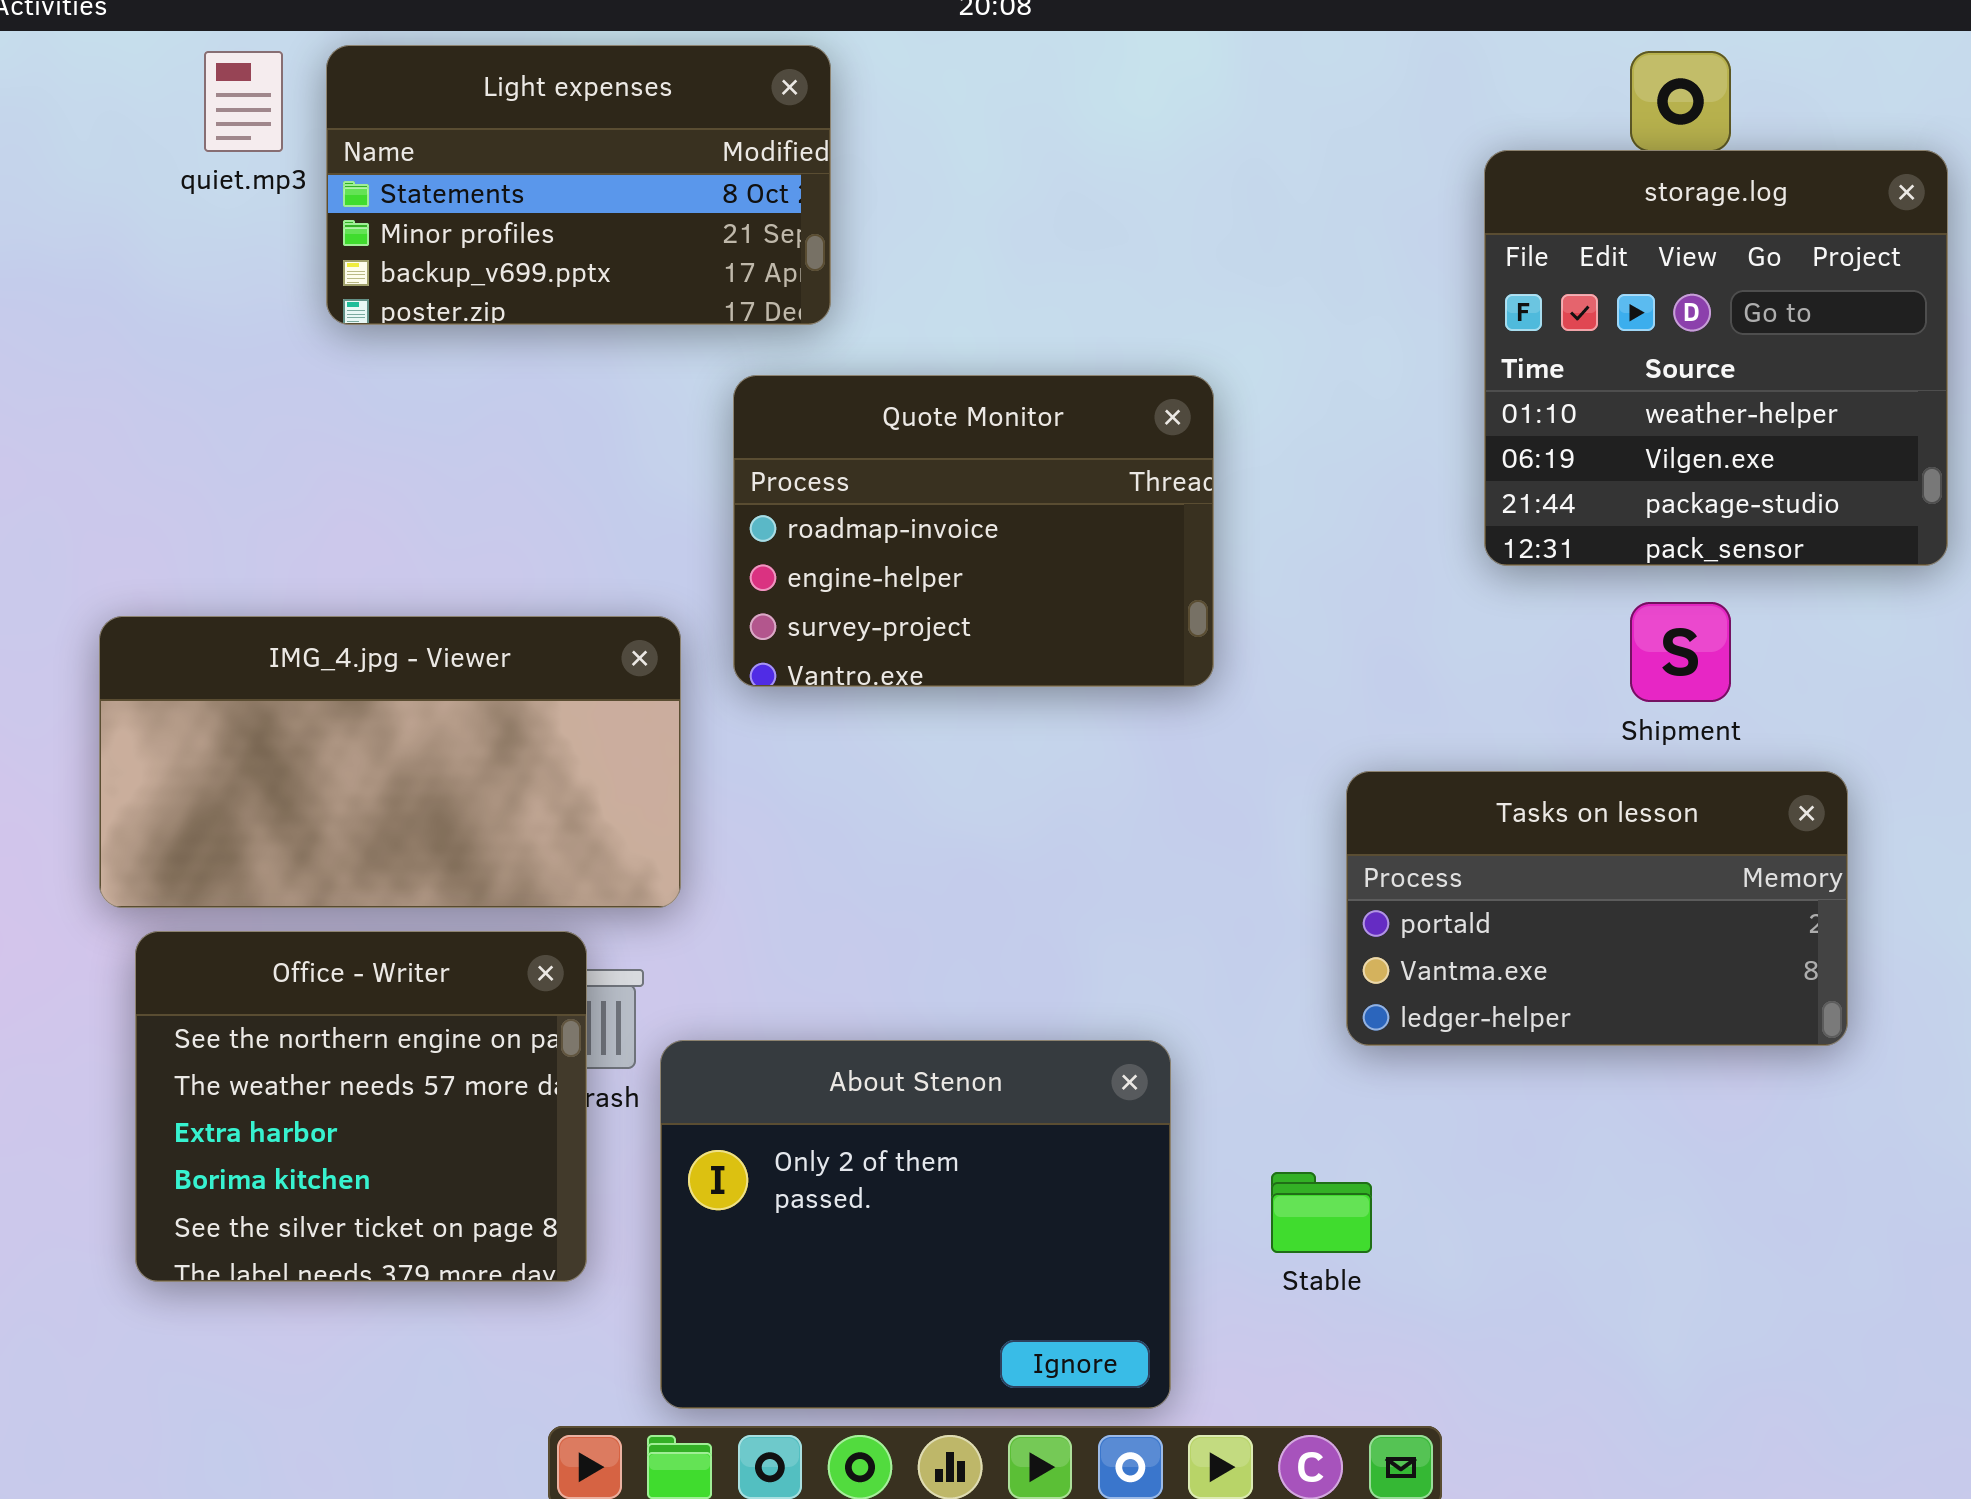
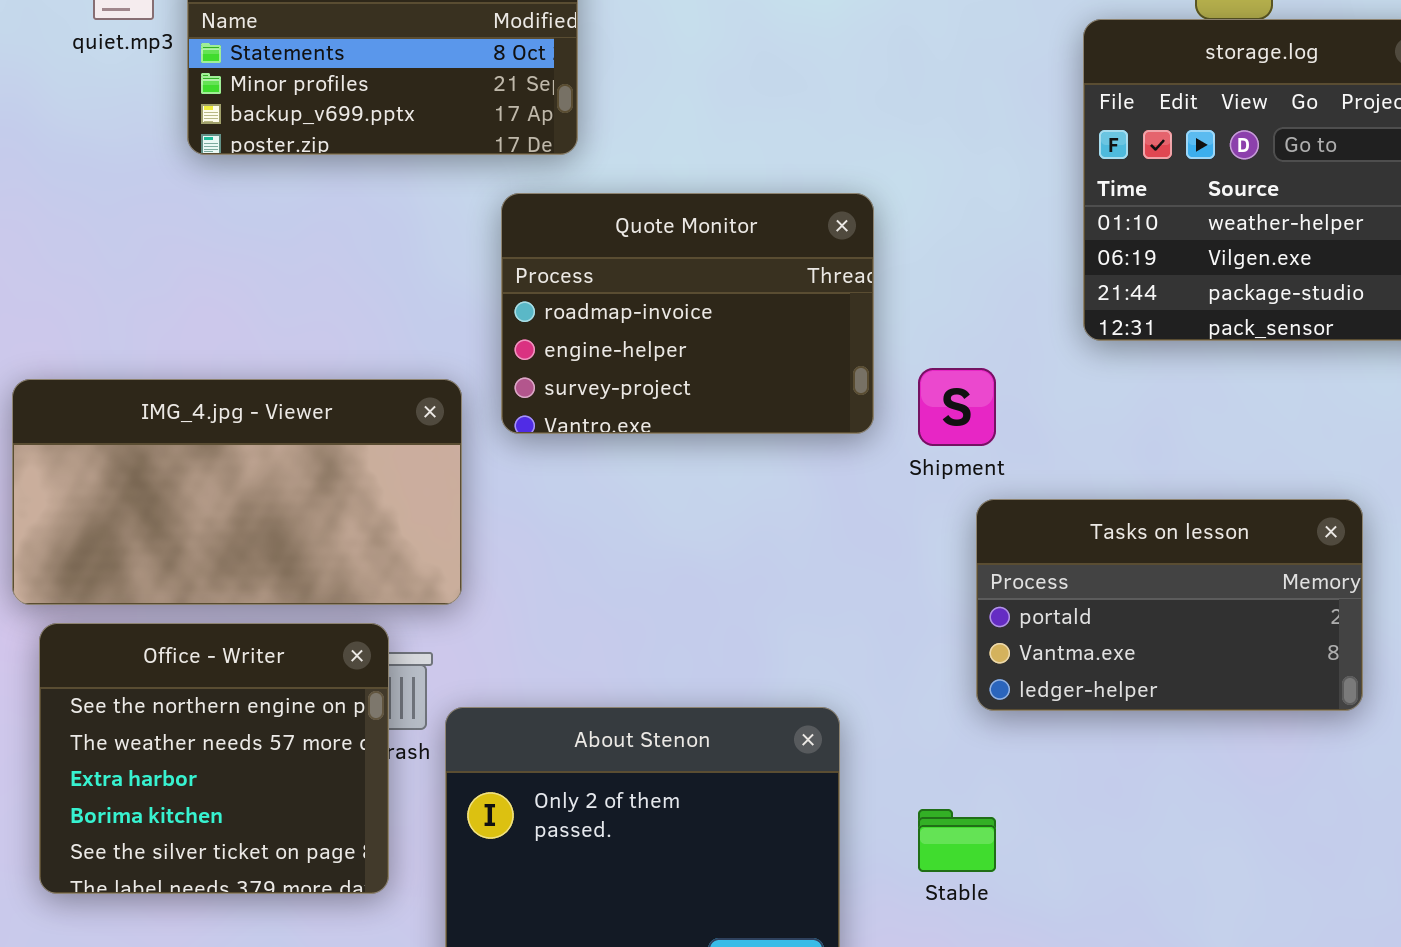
Shipment: [1630,602,1731,702] -> [918,368,996,446], moved

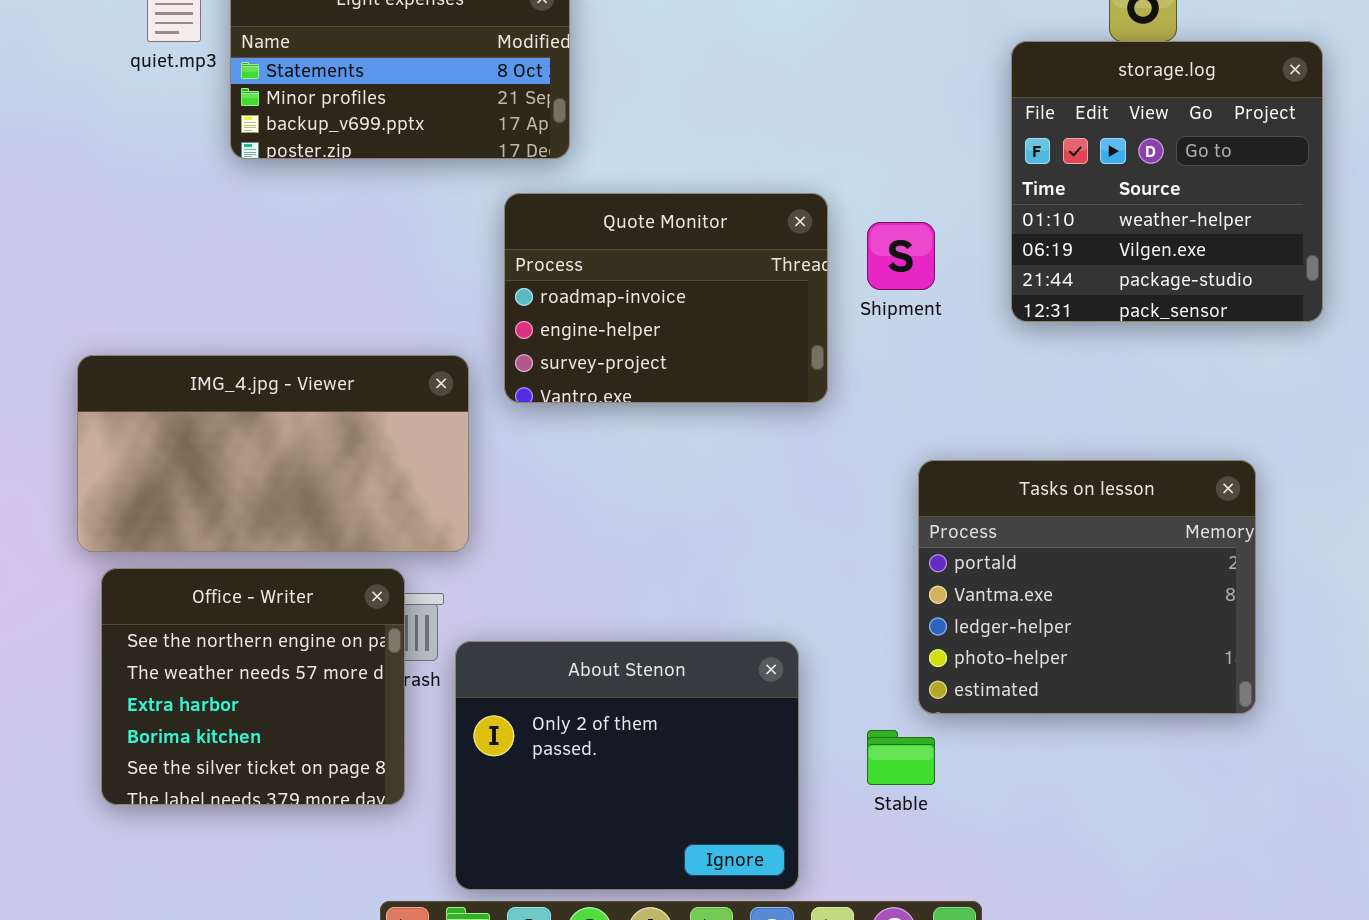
Shipment: [918,368,996,446] -> [867,222,935,290], moved
Tasks on lesson: [976,499,1363,711] -> [918,460,1256,714], resized

